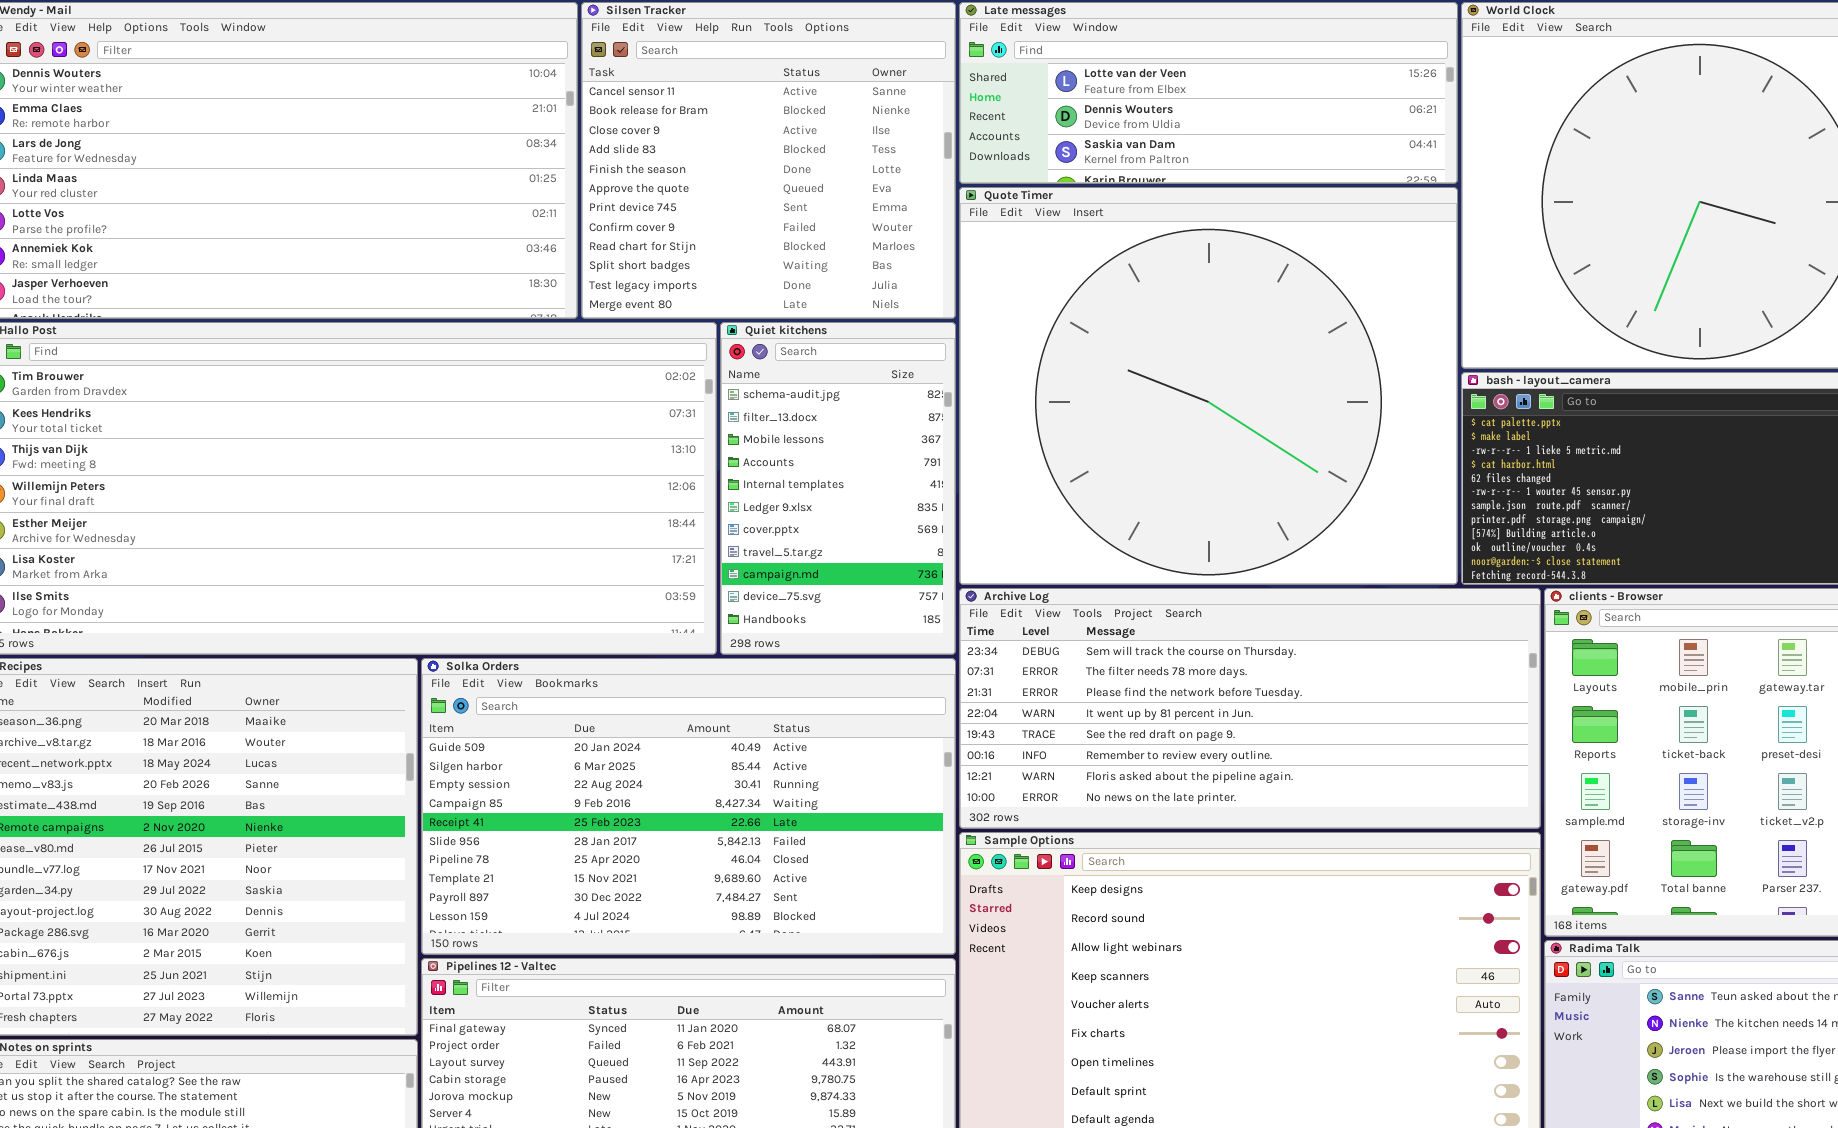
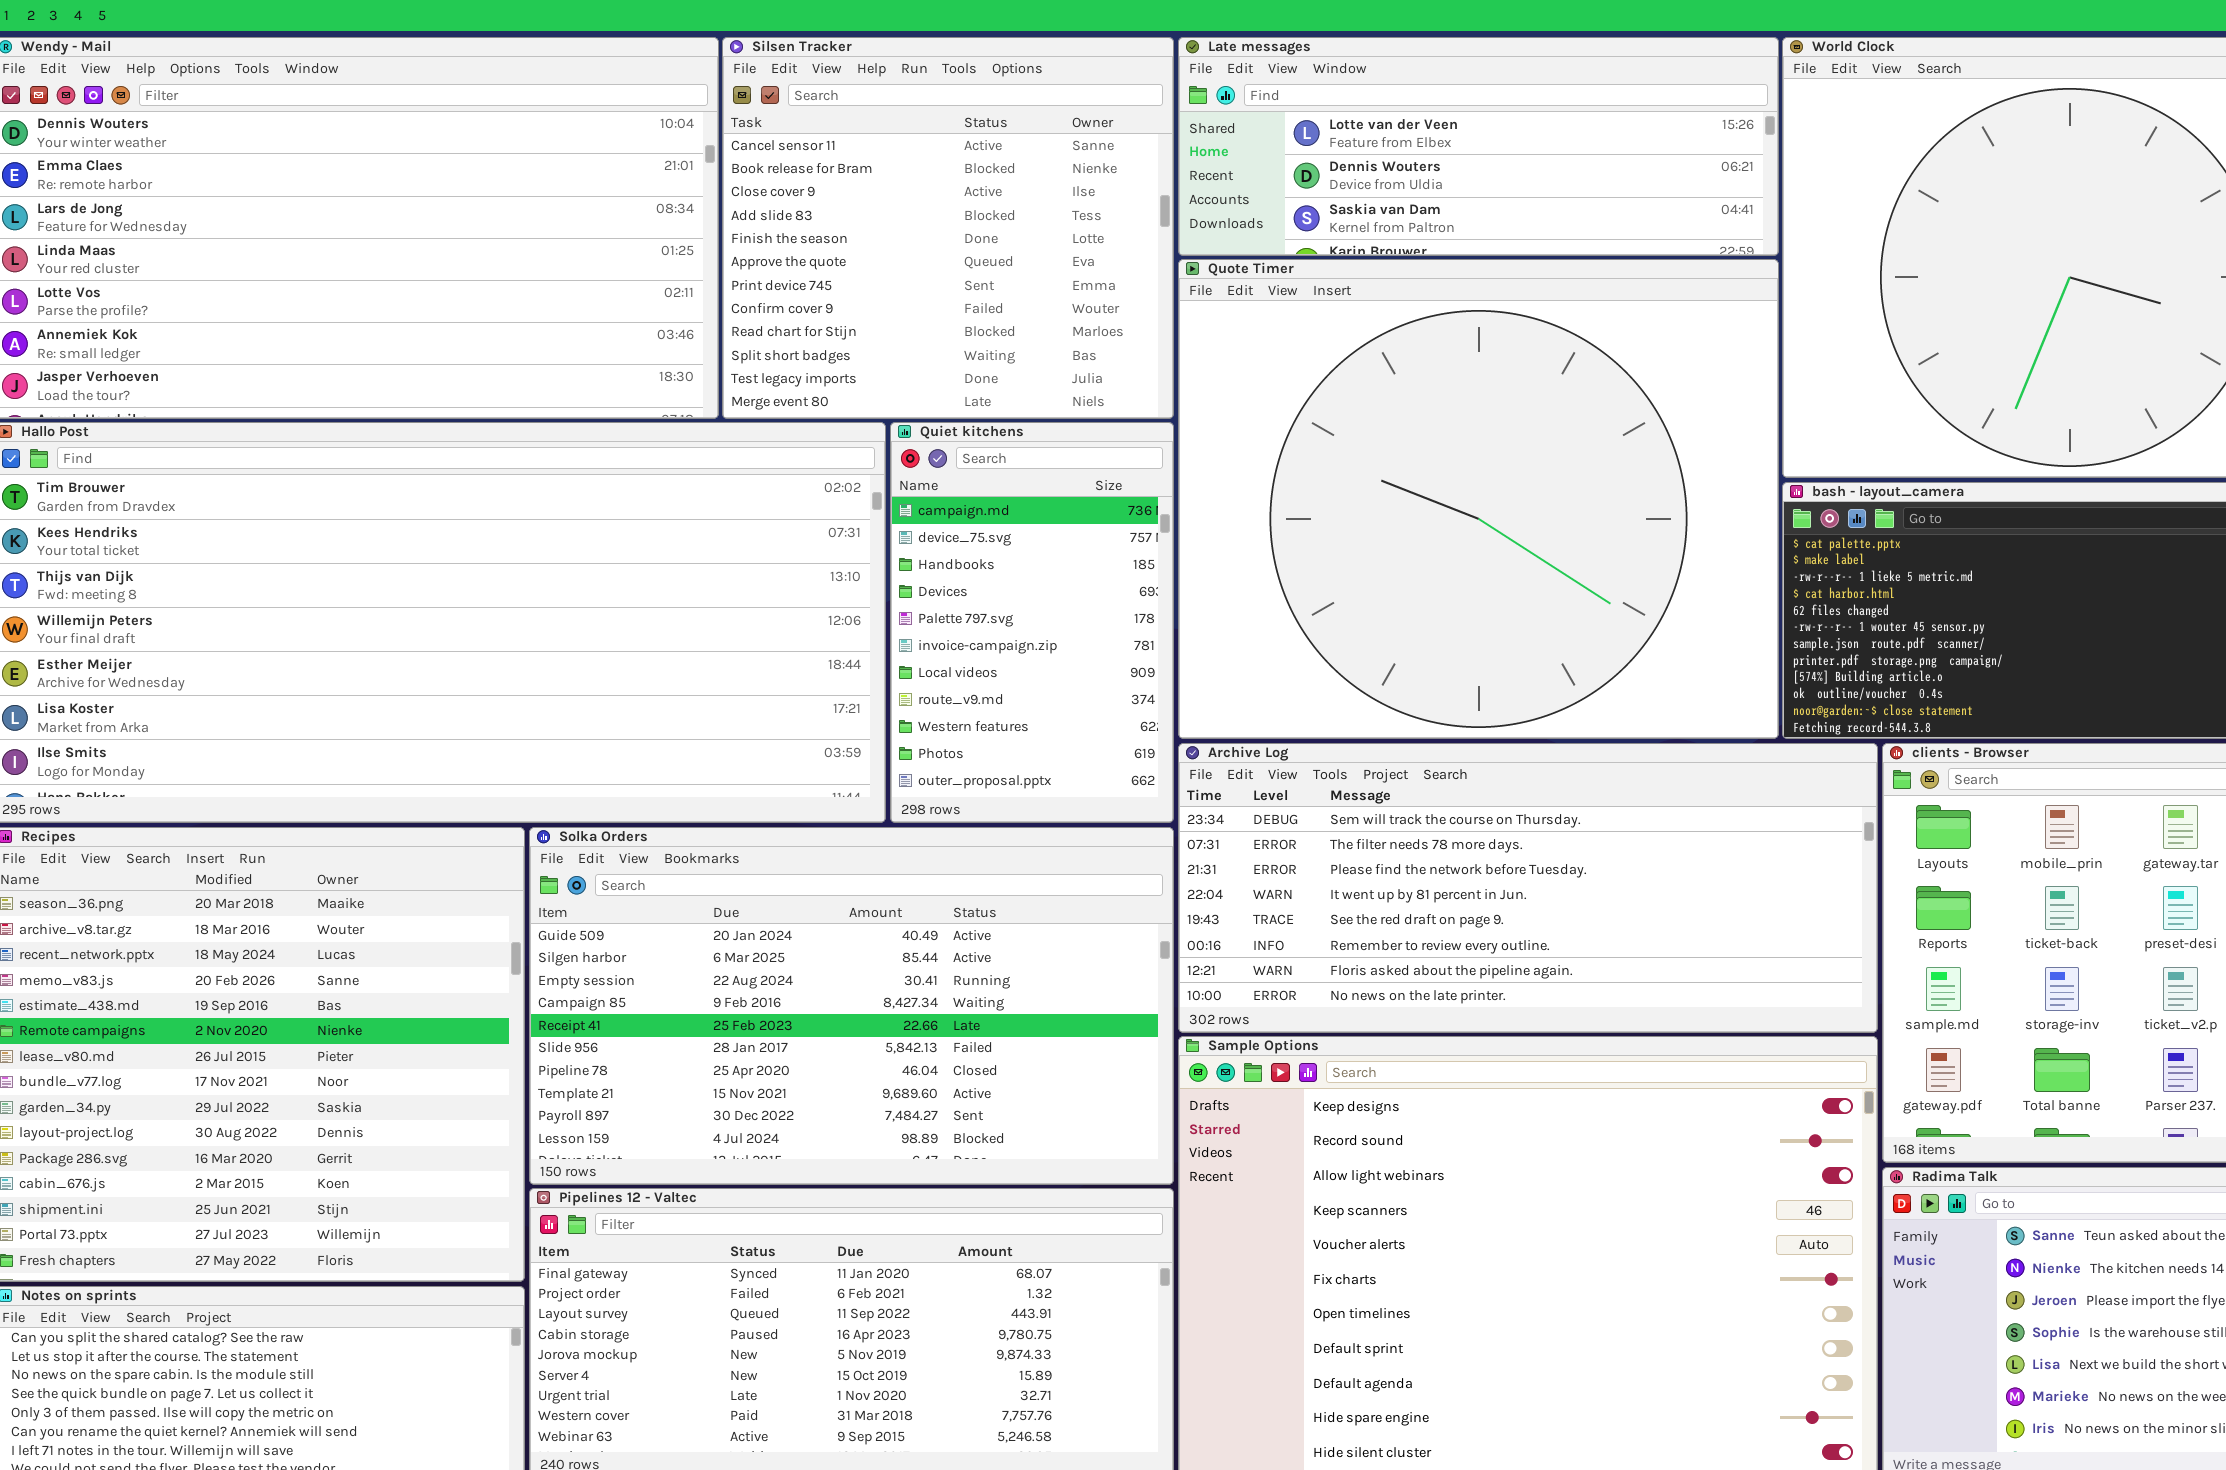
Quiet kitchens: [720,322,956,655] -> [890,422,1174,823], scrolled down 8 rows

